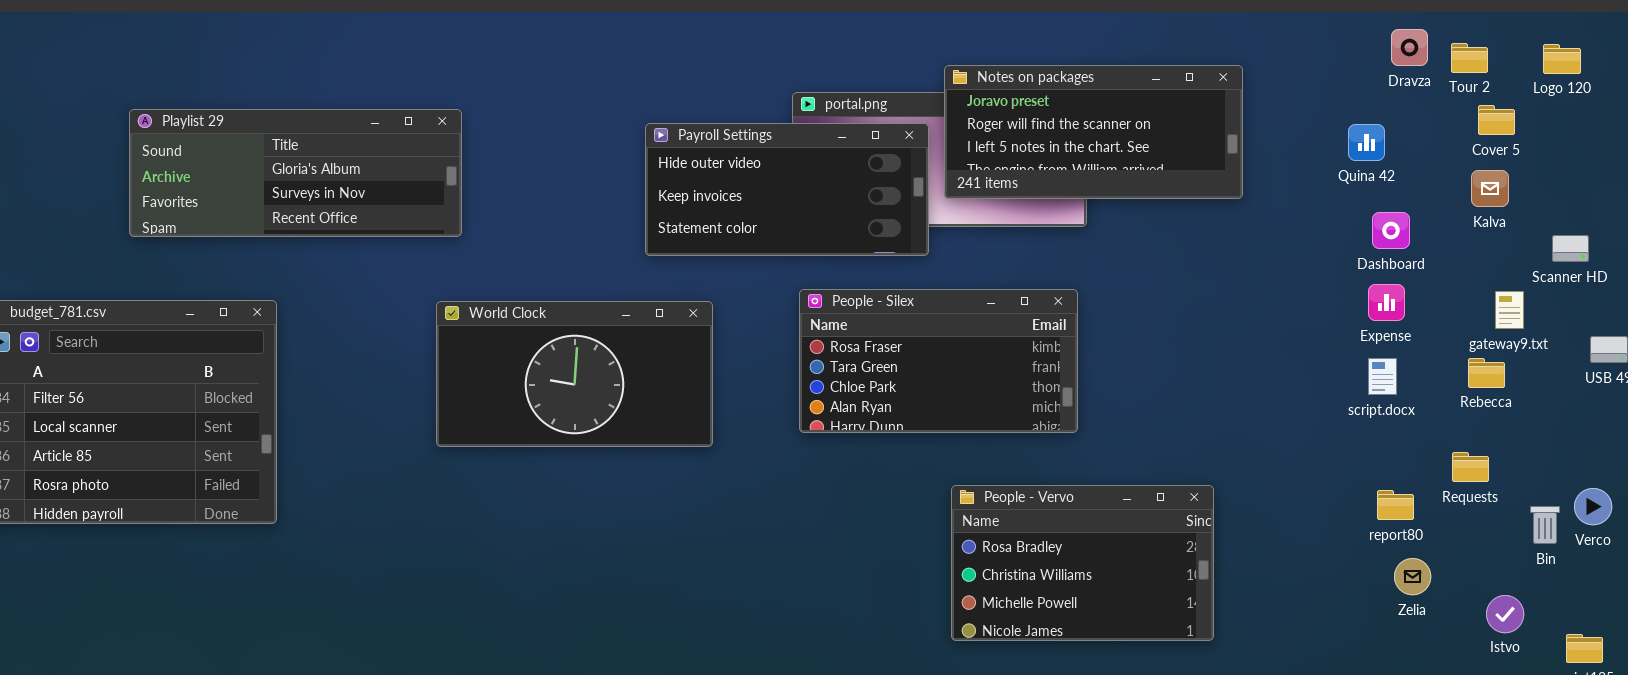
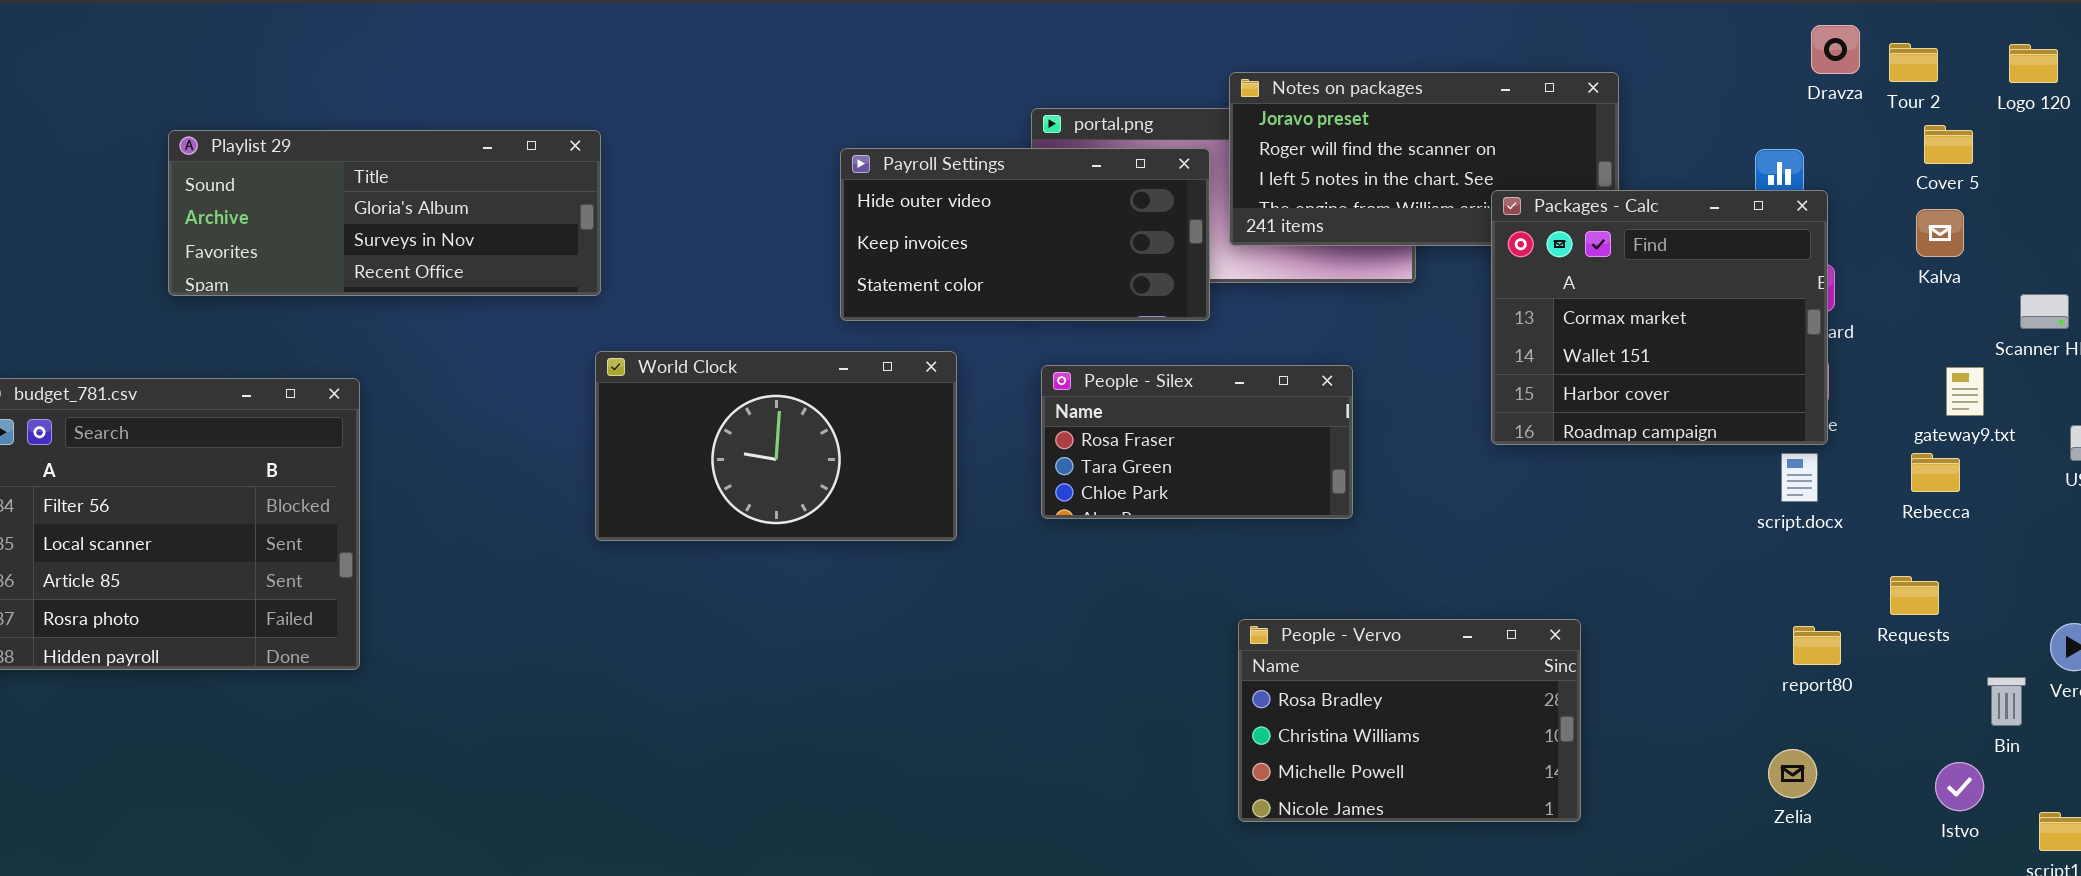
Packages - Calc: none -> [1491,190,1828,445], opened
People - Silex: [799,289,1078,433] -> [1041,365,1353,519], resized
World Clock: [436,301,713,447] -> [595,351,957,541], moved
Bin: [1530,506,1560,544] -> [1987,677,2026,726], moved
Zelia: [1394,558,1431,595] -> [1768,749,1817,798], moved

